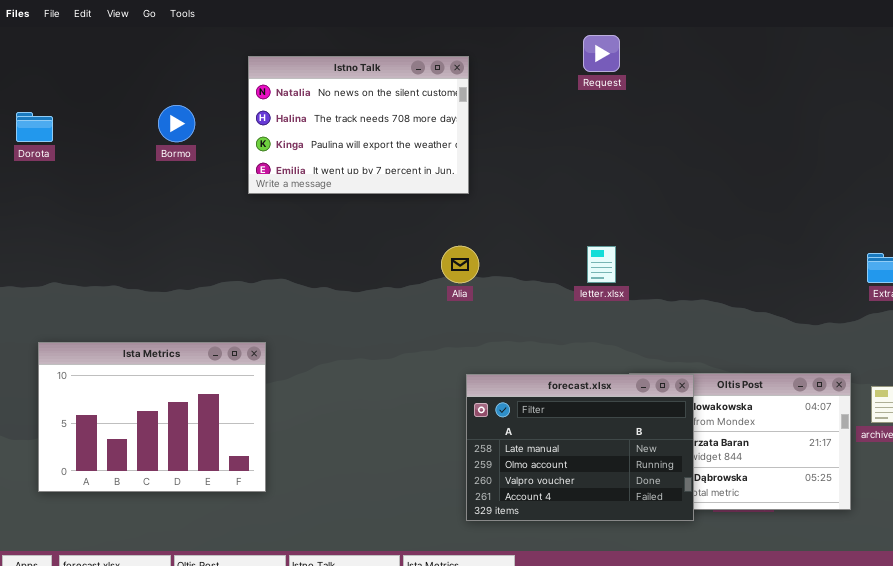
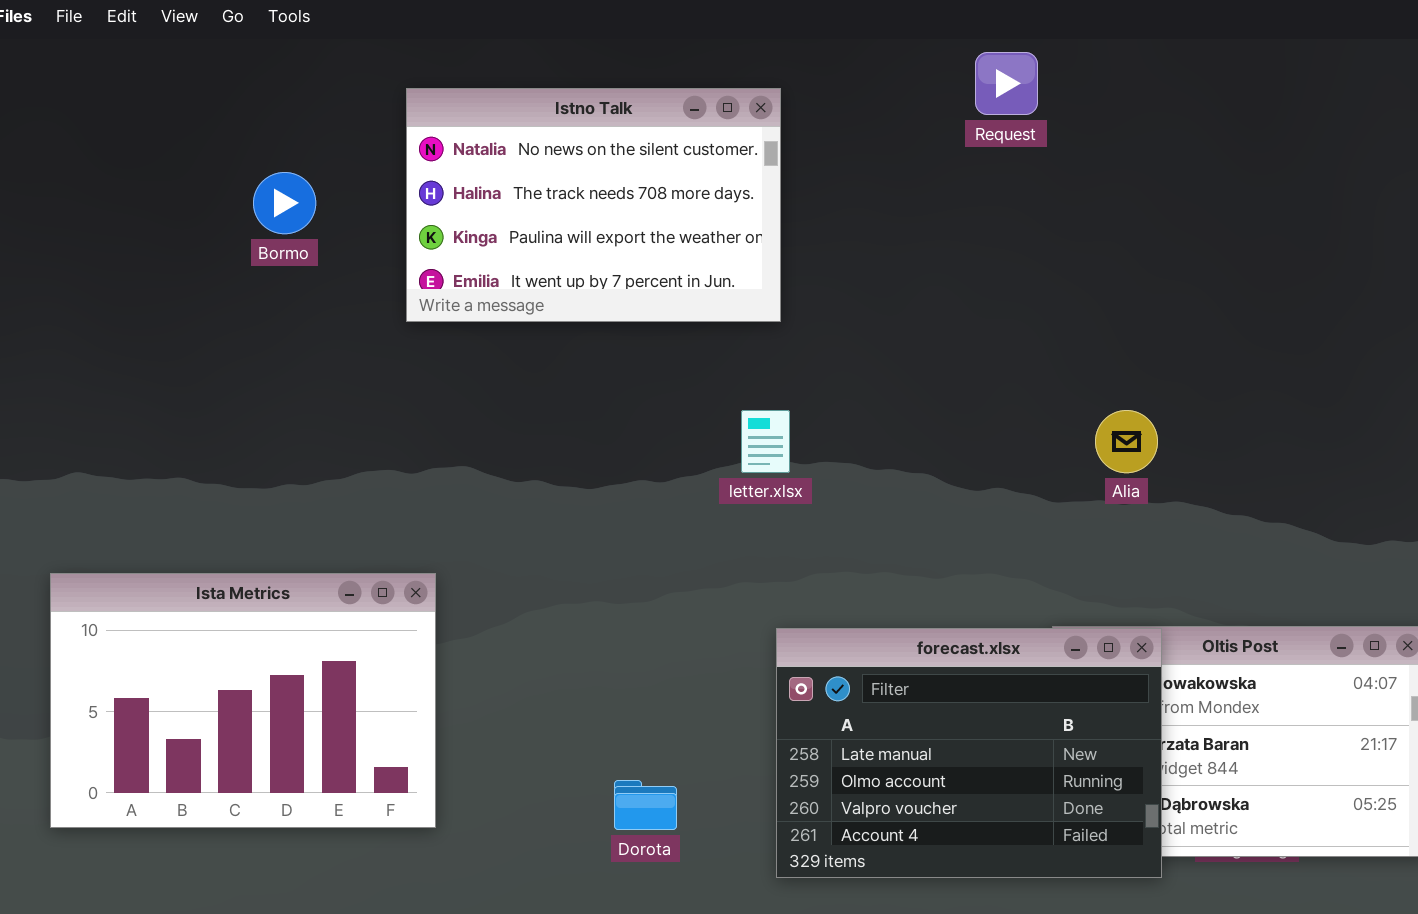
Dorota: [16,112,53,142] -> [614,780,677,830], moved
Alia: [441,246,479,283] -> [1095,410,1158,473], moved
letter.xlsx: [587,246,616,283] -> [741,410,790,473], moved

